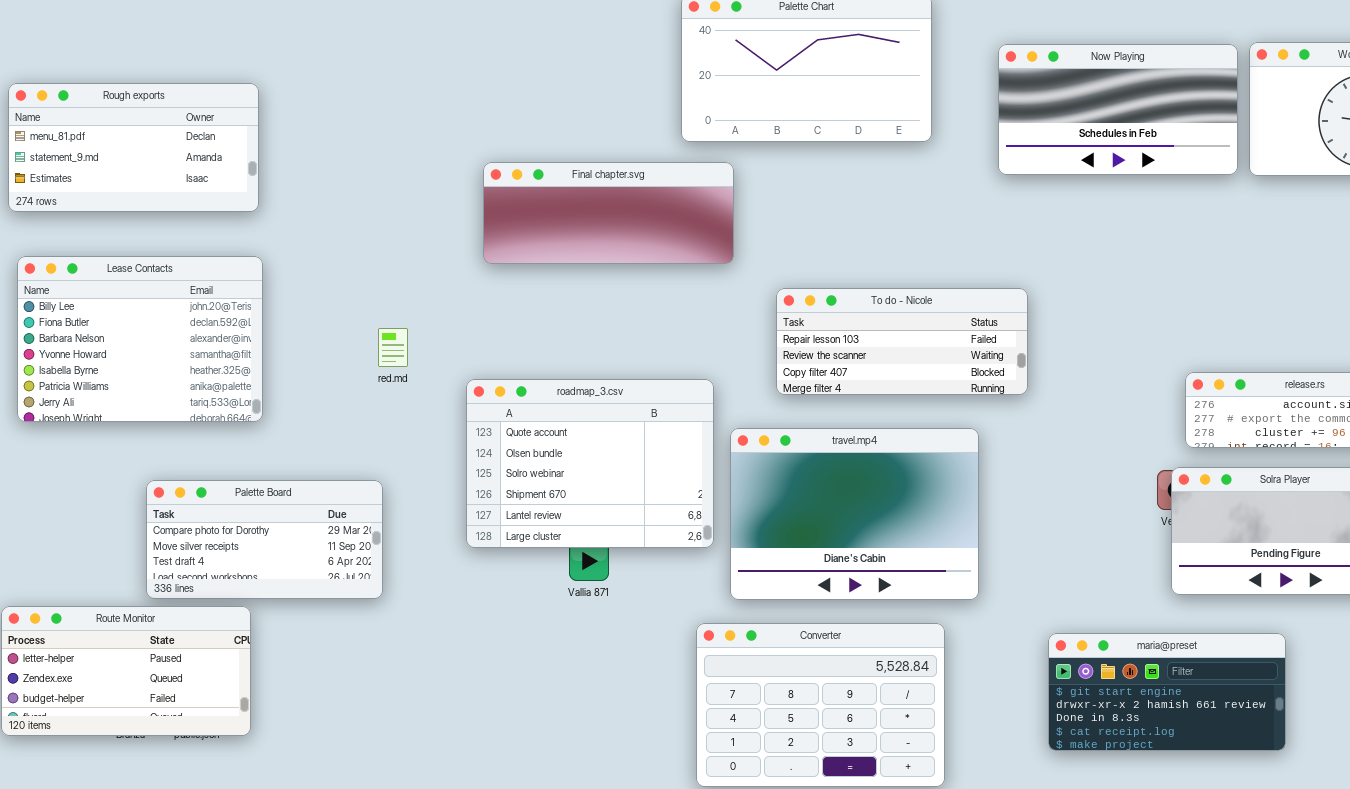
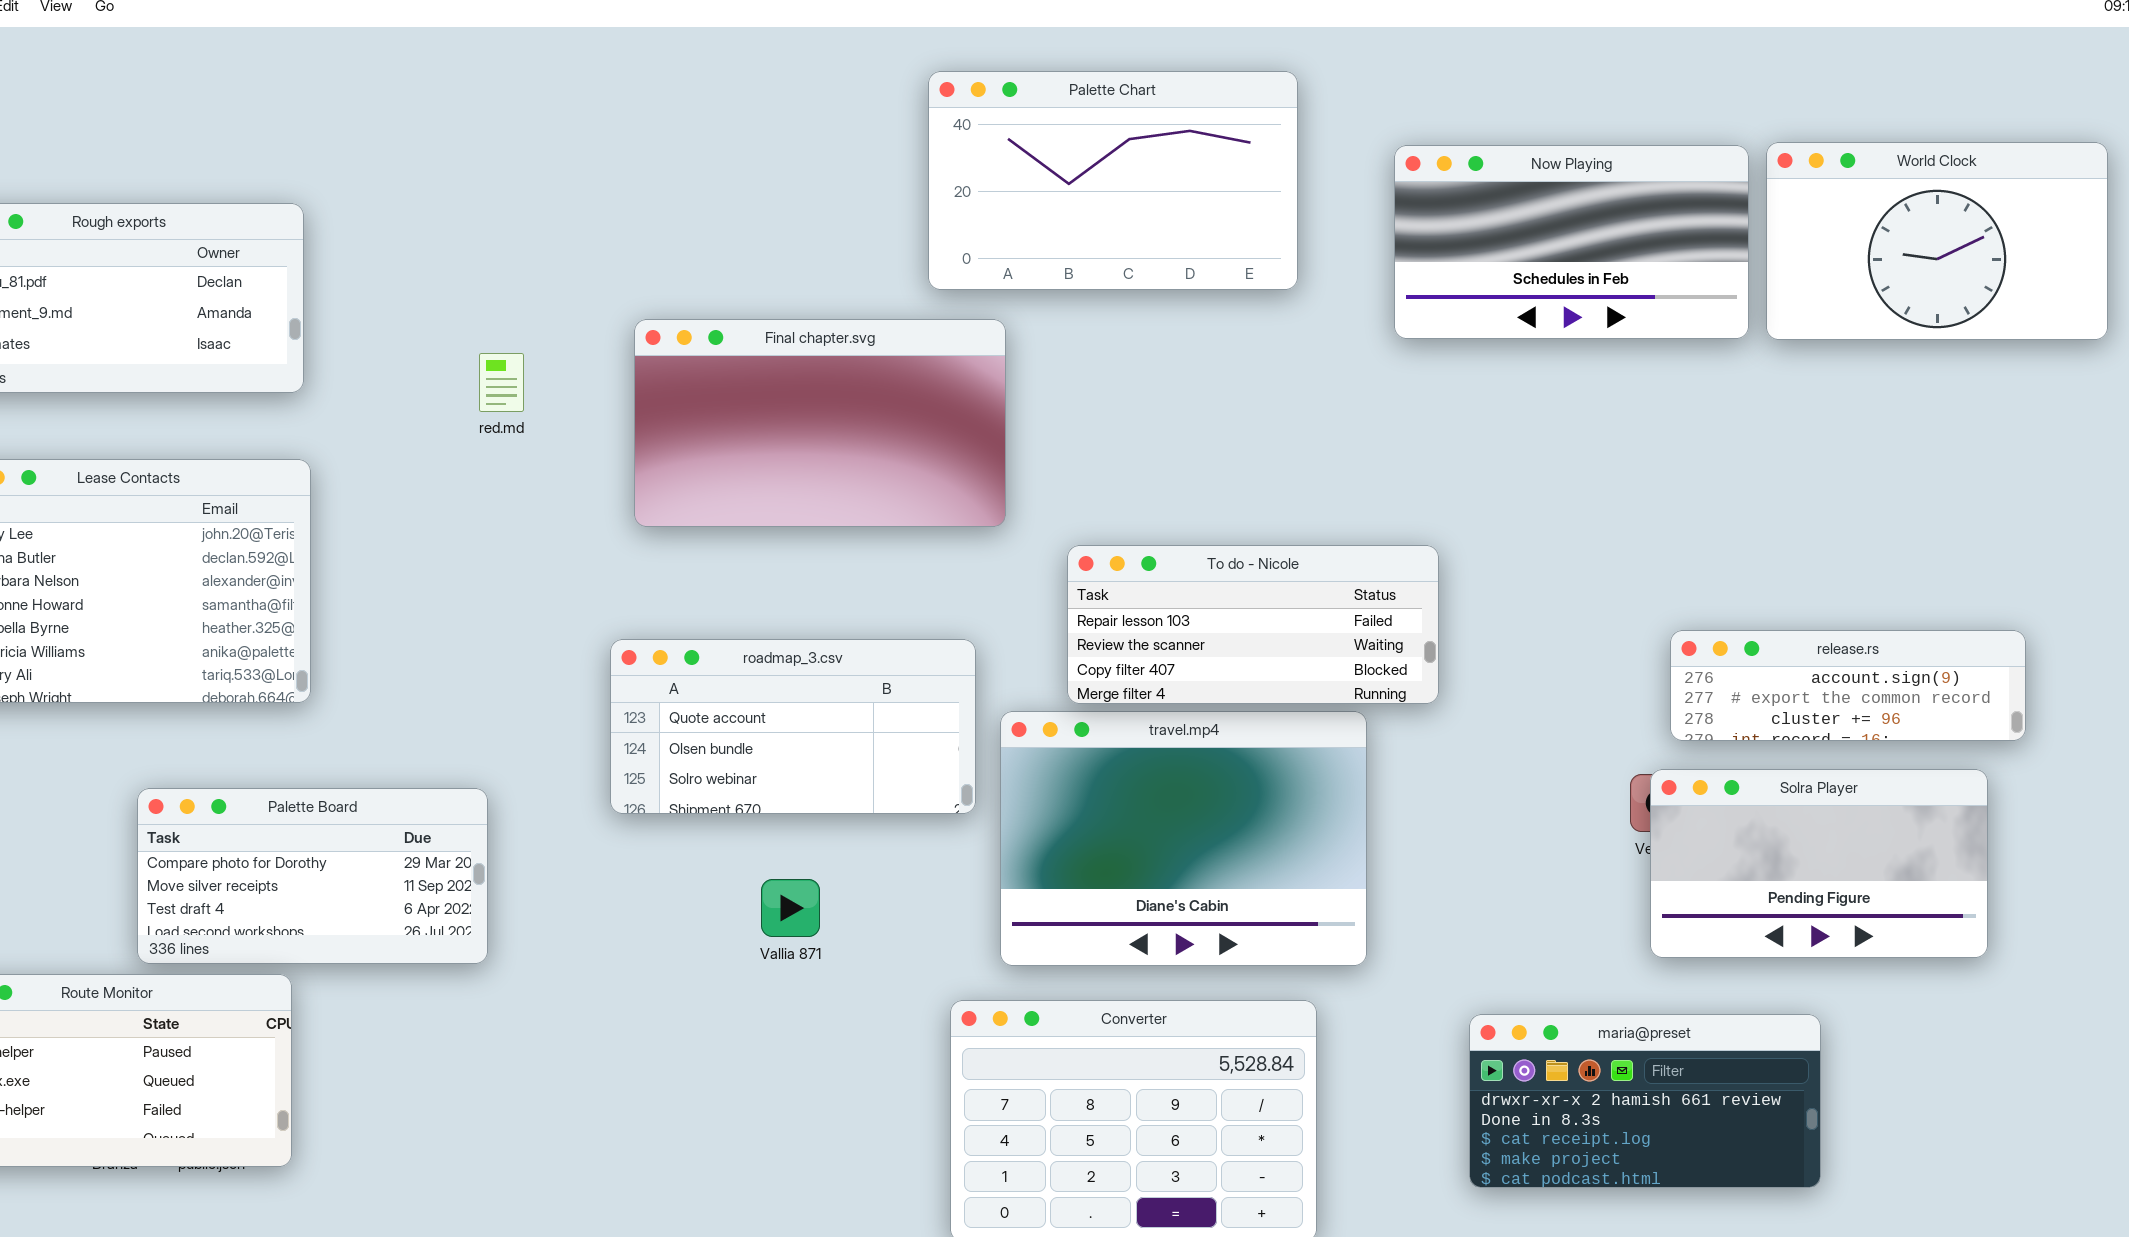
Final chapter.svg: [483,162,734,264] -> [634,319,1006,527], resized
To do - Nicole: [776,288,1028,395] -> [1067,545,1439,704], moved
red.md: [378,328,408,367] -> [479,353,524,412], moved
roadmap_3.csv: [466,379,714,548] -> [610,639,976,814], resized
maria@preset: [1048,633,1286,751] -> [1469,1014,1821,1188], scrolled down 1 row

